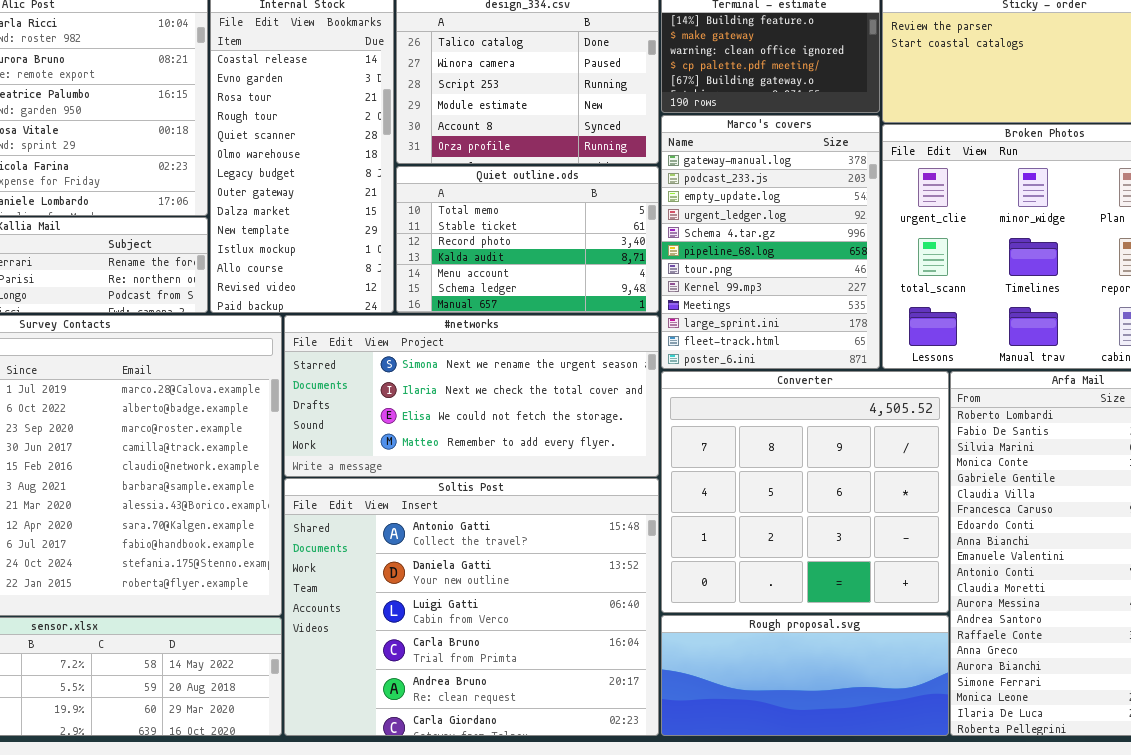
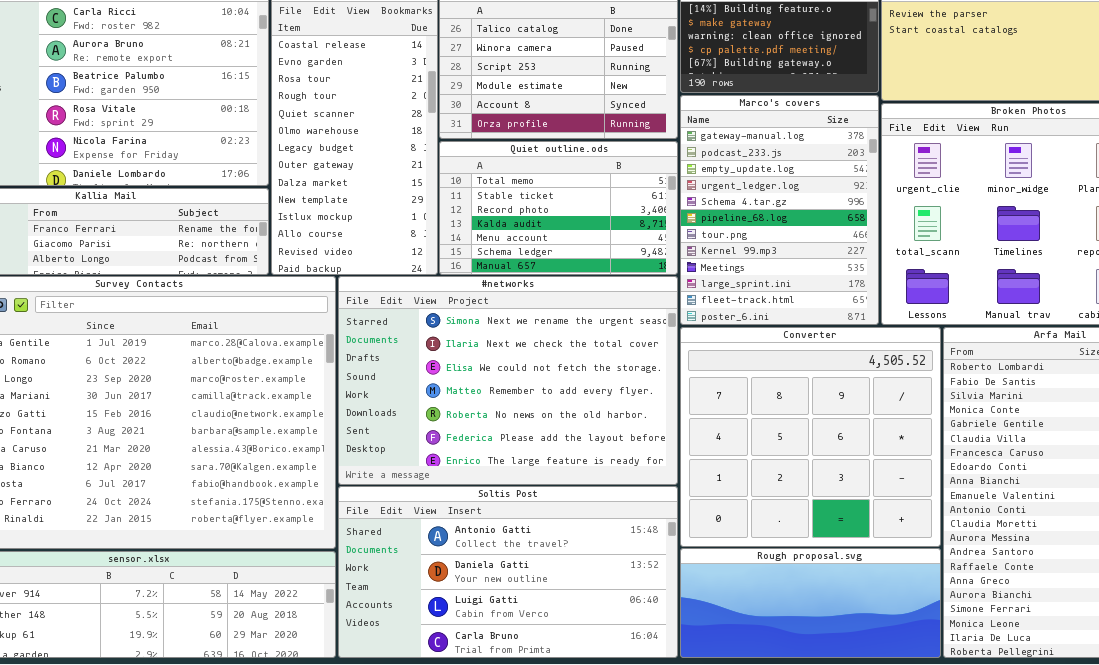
#networks: [284,315,659,477] -> [338,276,678,485], resized
Soltis Post: [284,478,659,736] -> [338,486,678,658], resized

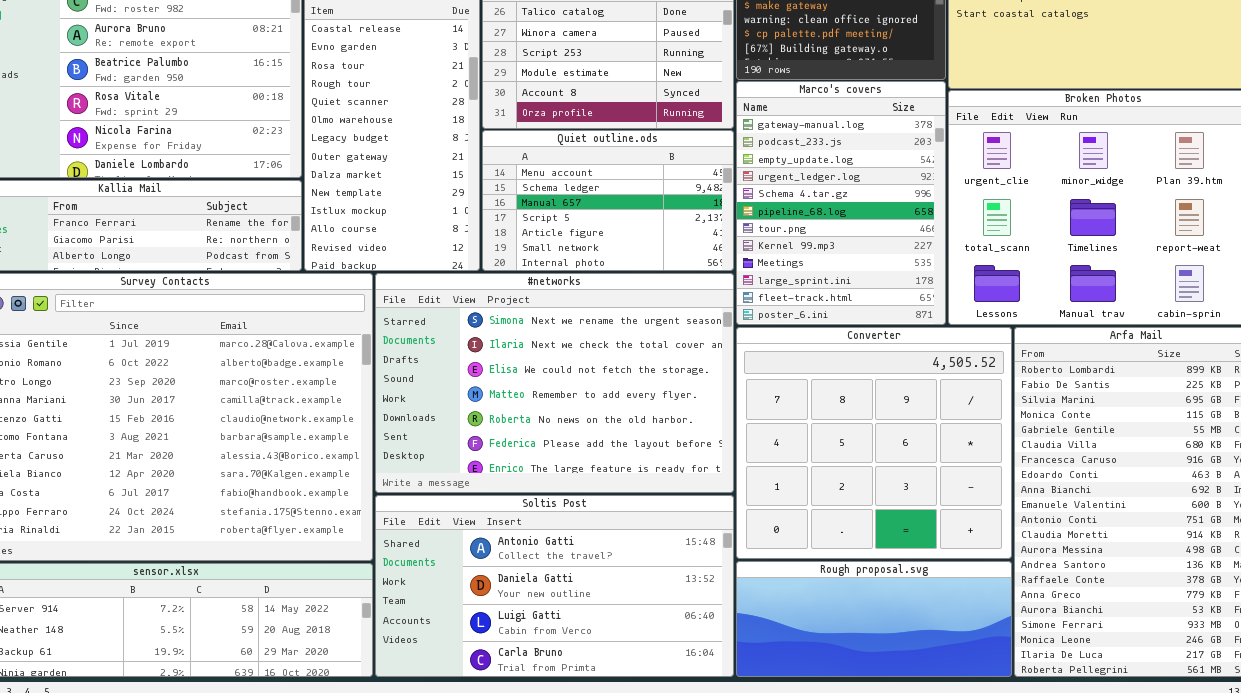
Quiet outline.ods: [439,141,678,275] -> [482,130,734,271], scrolled down 4 rows

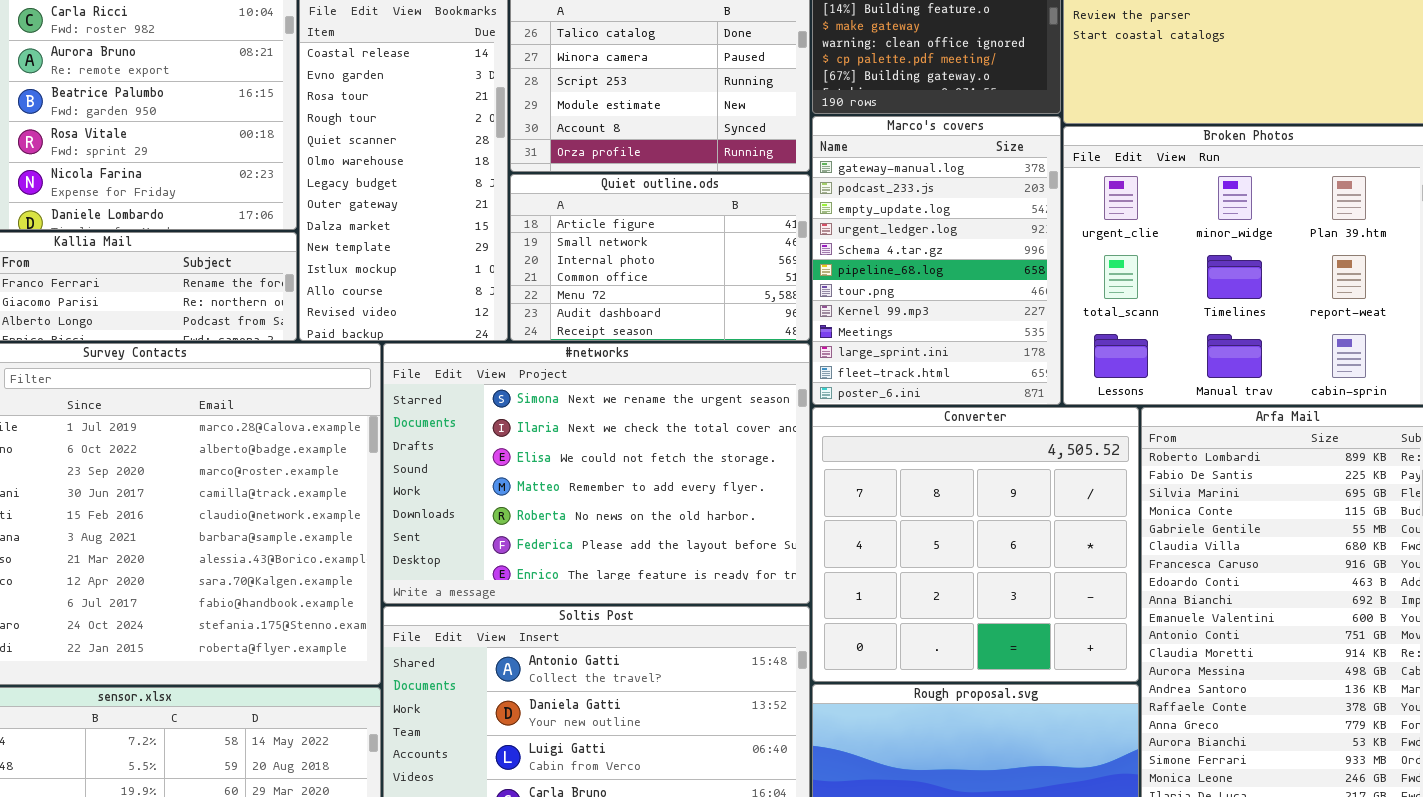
Quiet outline.ods: [482,130,734,271] -> [510,174,810,341], scrolled down 4 rows

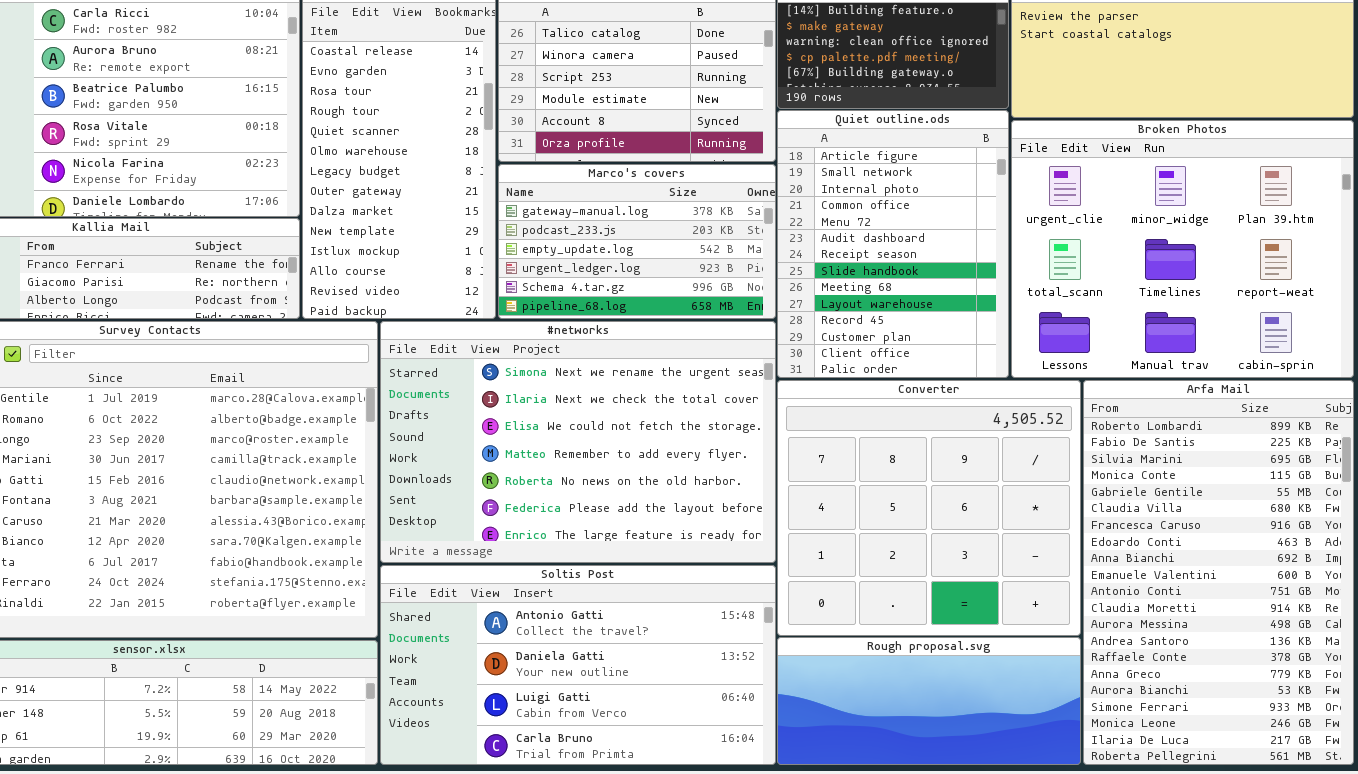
Marco's covers: [812,116,1061,405] -> [498,164,776,319], moved, resized
Quiet outline.ods: [510,174,810,341] -> [777,110,1009,378], moved, resized

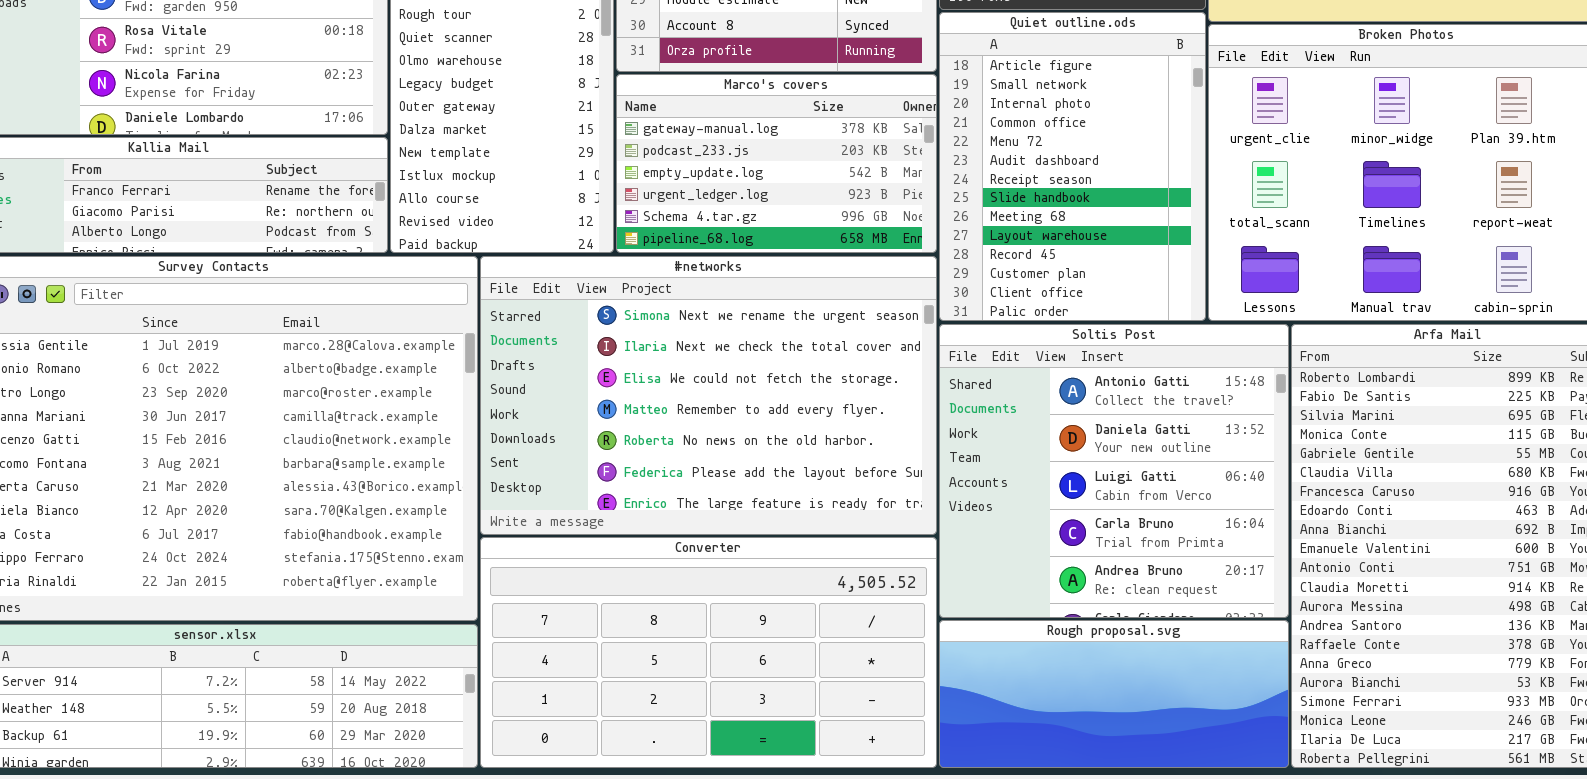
Converter: [777,380,1081,636] -> [480,537,937,768], moved, resized
Soltis Post: [380,565,776,765] -> [939,324,1289,618], moved, resized

